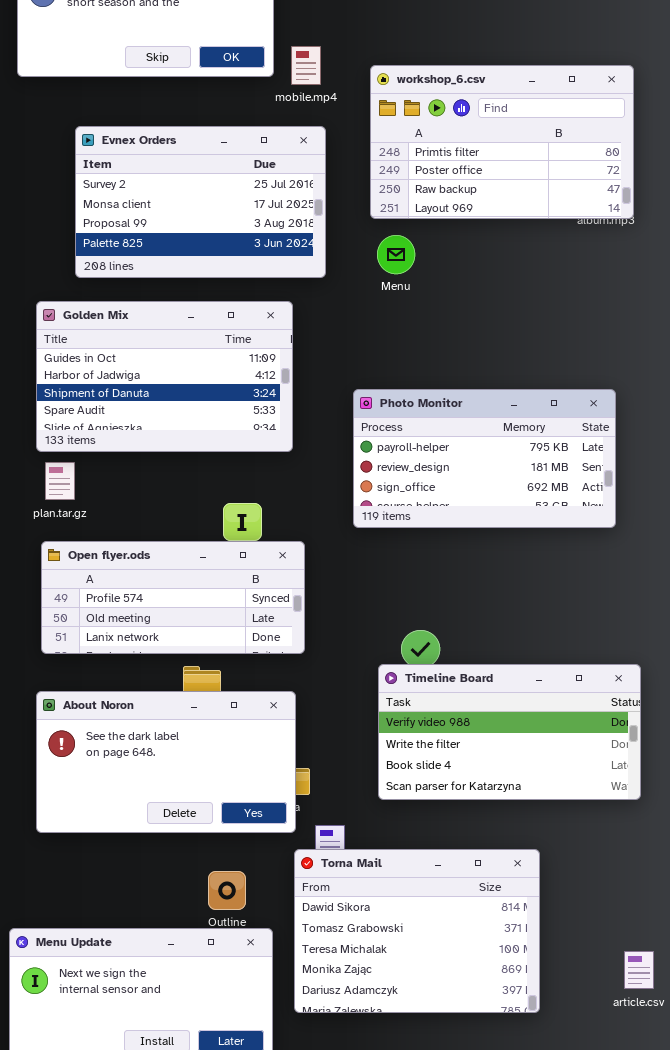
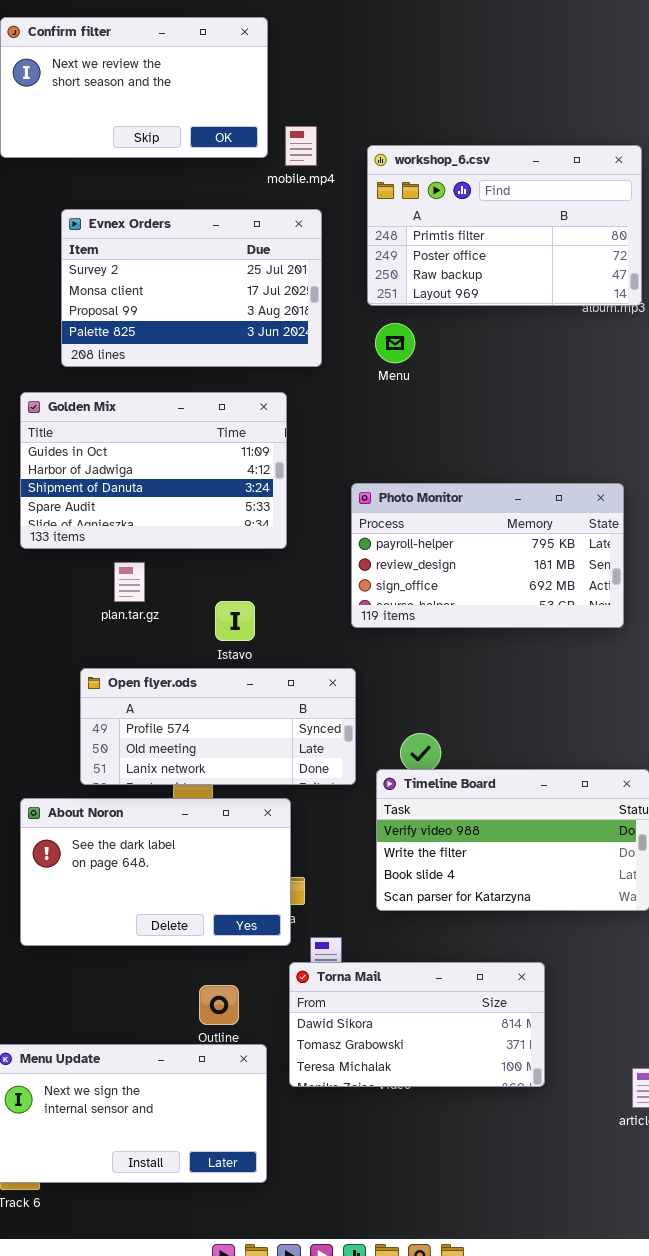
plan.tar.gz: [45,462,75,500] -> [114,562,145,602], moved
Open flyer.ods: [41,541,305,654] -> [80,668,356,785], moved
Torna Mail: [294,849,540,1013] -> [289,962,545,1087], resized

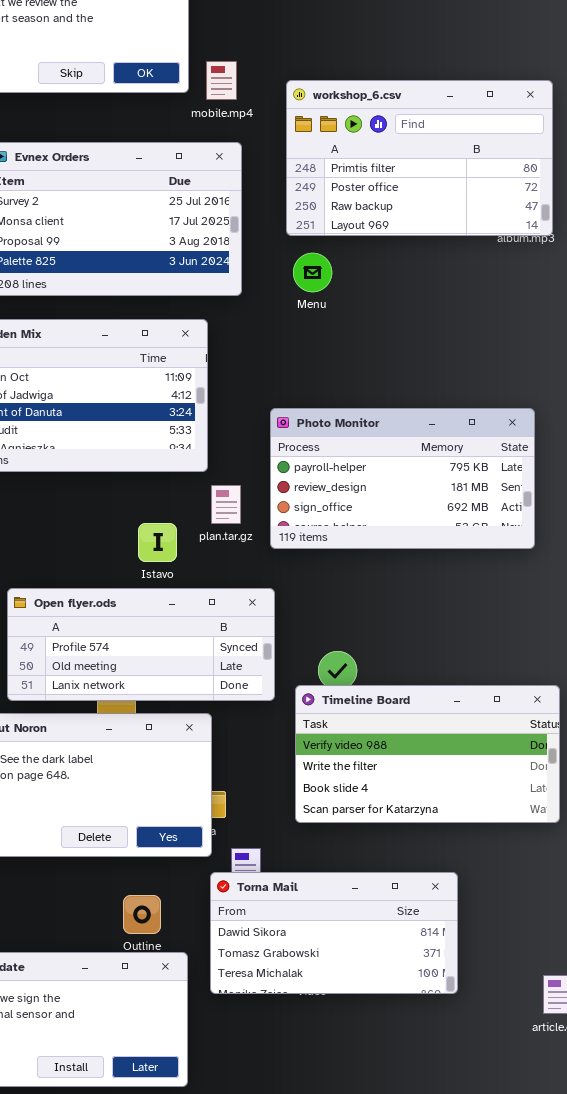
plan.tar.gz: [114,562,145,602] -> [211,485,241,524], moved

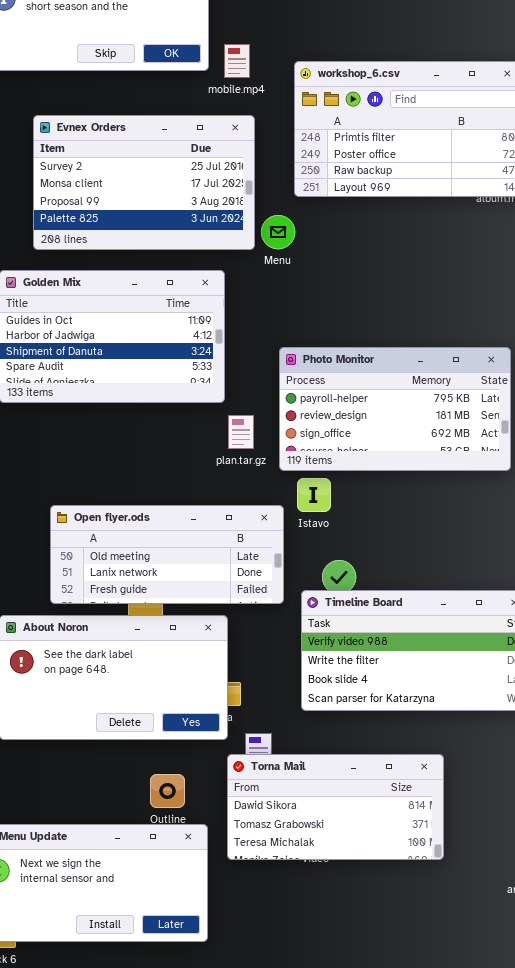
Menu: [293,253,332,292] -> [261,215,295,249], moved
Istavo: [138,523,177,562] -> [297,478,331,512], moved
Open flyer.ods: [7,588,275,701] -> [50,505,284,604], scrolled down 1 row

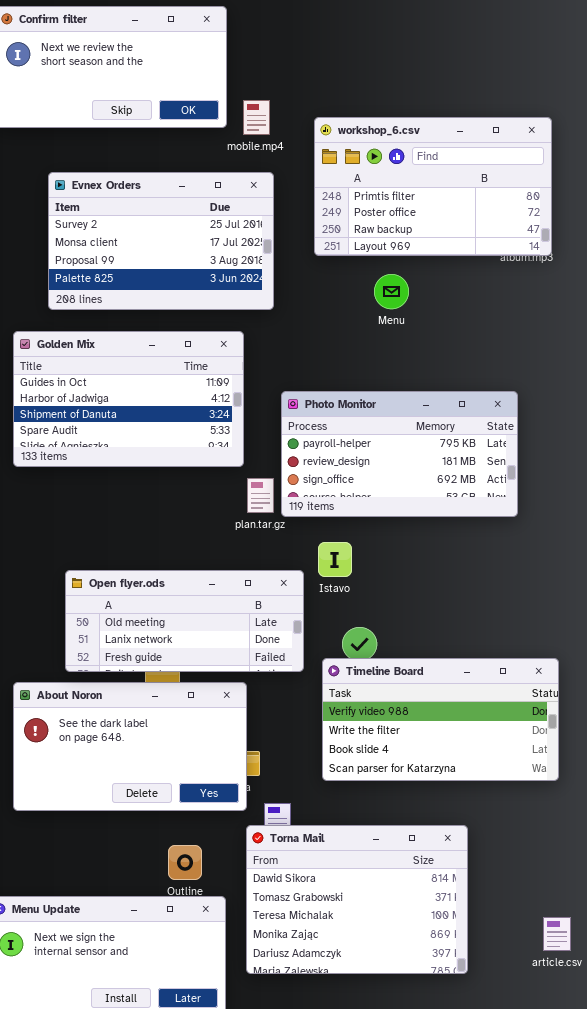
Menu: [261,215,295,249] -> [374,274,409,309], moved
Photo Monitor: [279,347,511,471] -> [281,391,518,517], moved
Torna Mail: [227,754,444,860] -> [246,825,468,974], resized

